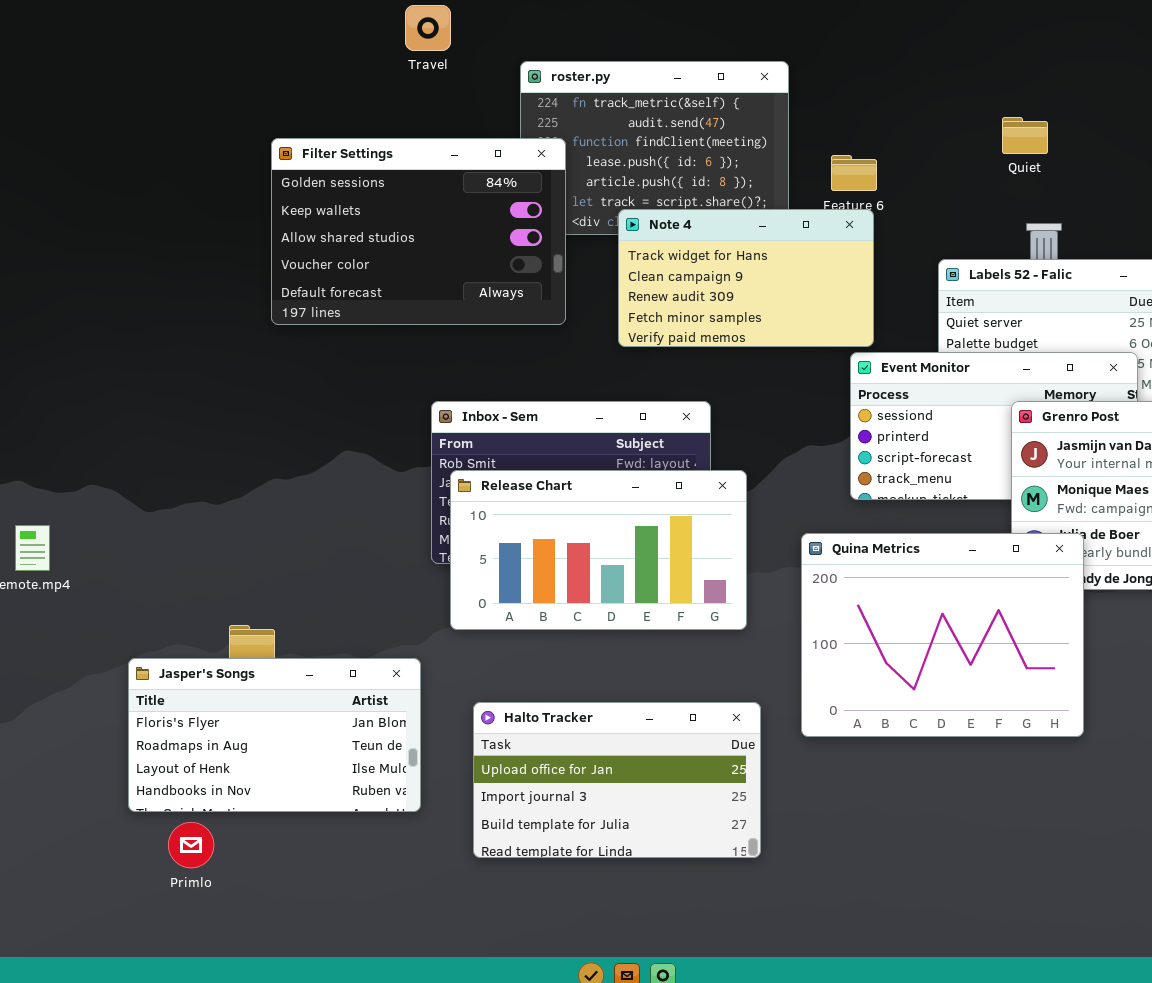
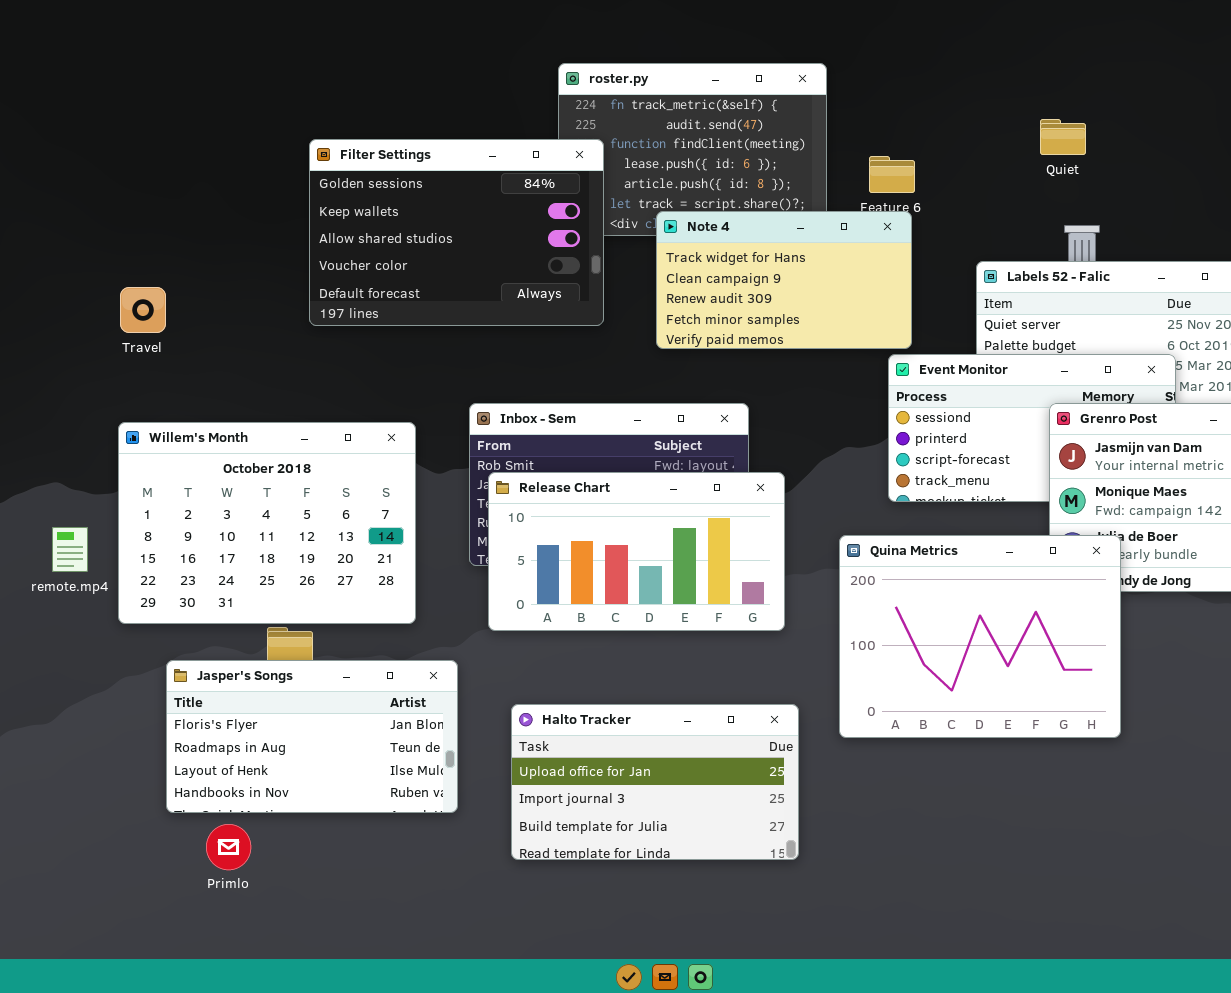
Travel: [405,5,451,51] -> [120,287,166,333], moved
Willem's Month: none -> [118,422,416,624], opened

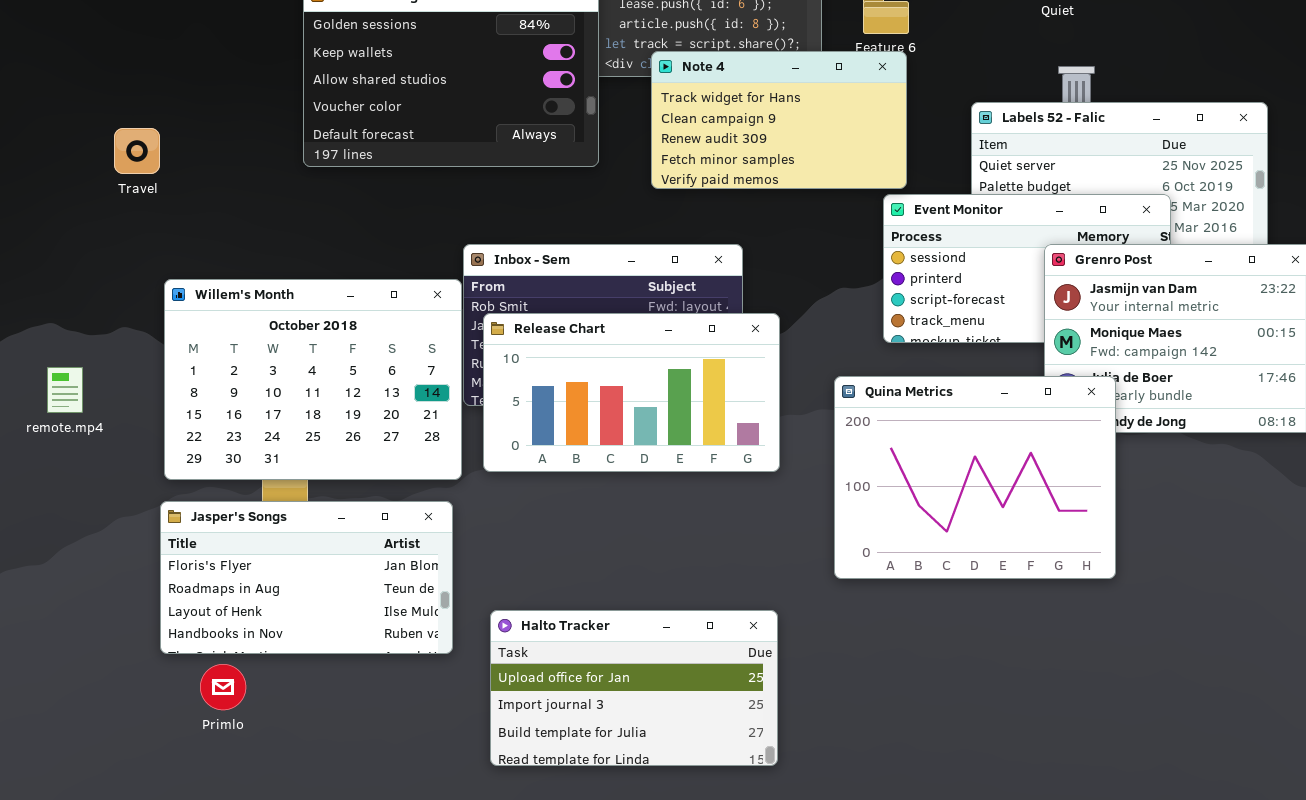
Willem's Month: [118,422,416,624] -> [164,279,462,480], moved
Halto Tracker: [511,704,799,860] -> [490,610,778,766], moved

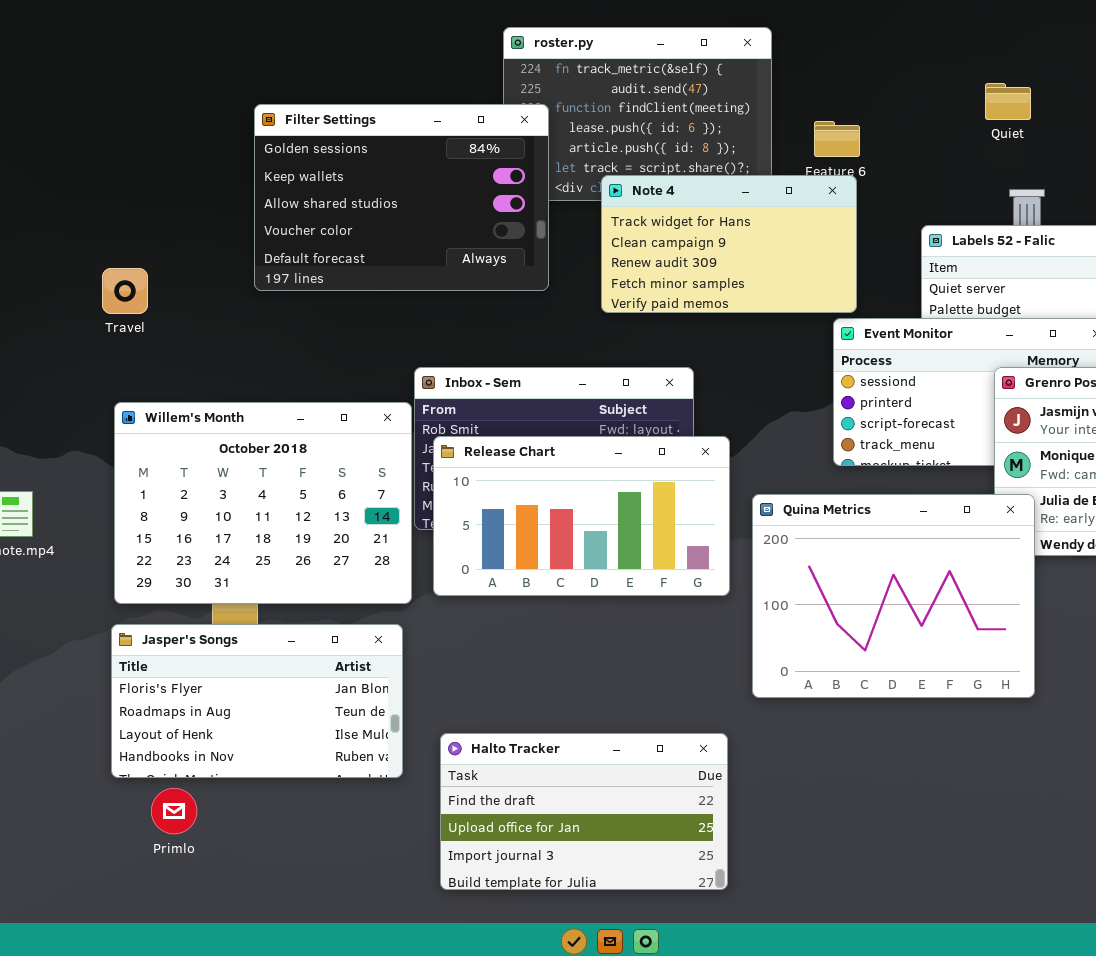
Travel: [114,128,160,174] -> [102,268,148,314], moved
Quina Metrics: [834,376,1116,579] -> [752,494,1035,698], moved
Halto Tracker: [490,610,778,766] -> [440,733,728,890], scrolled up 1 row

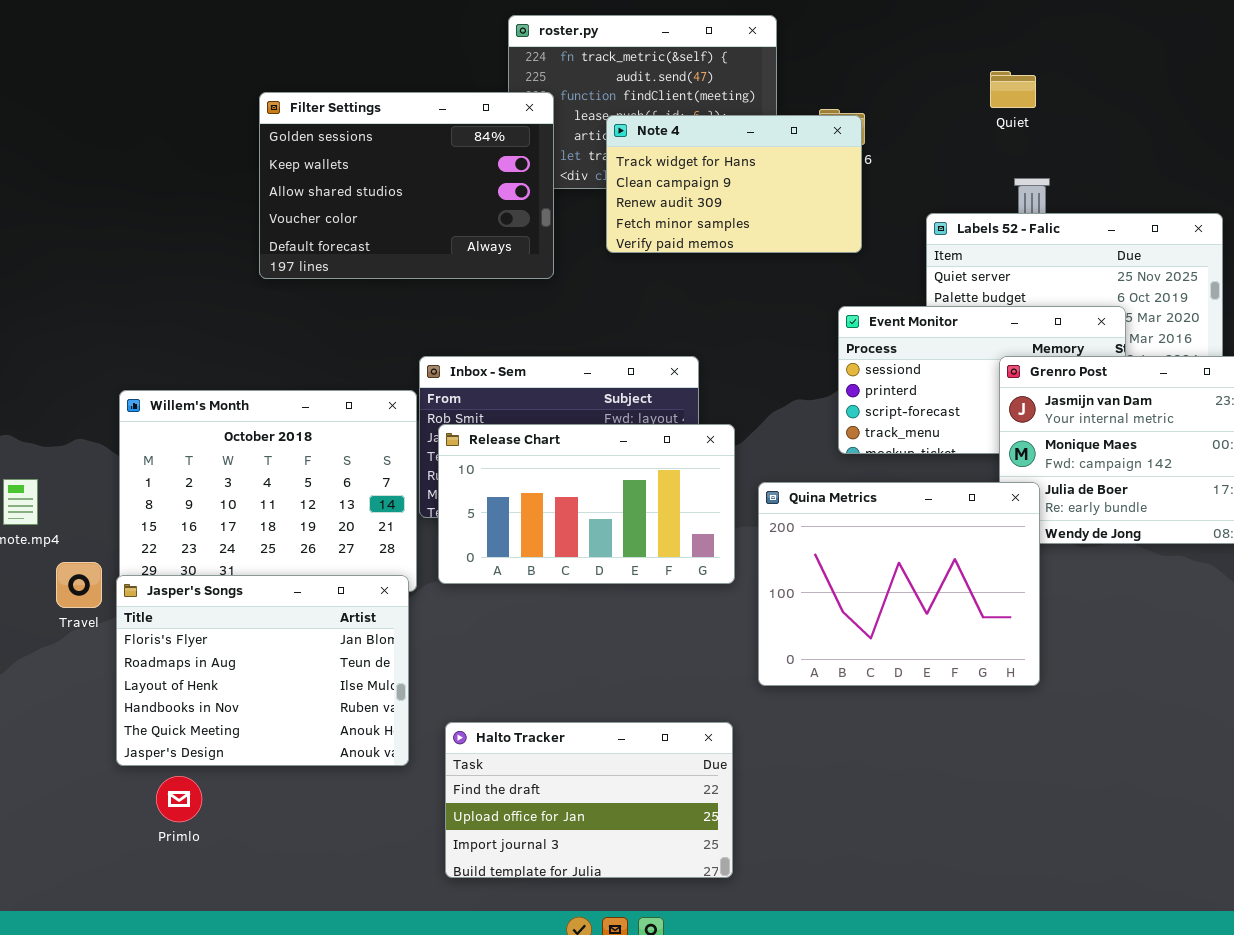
Note 4: [601,175,857,313] -> [606,115,862,253], moved
Travel: [102,268,148,314] -> [56,562,102,608], moved
Jasper's Songs: [111,624,403,778] -> [116,575,409,766], resized

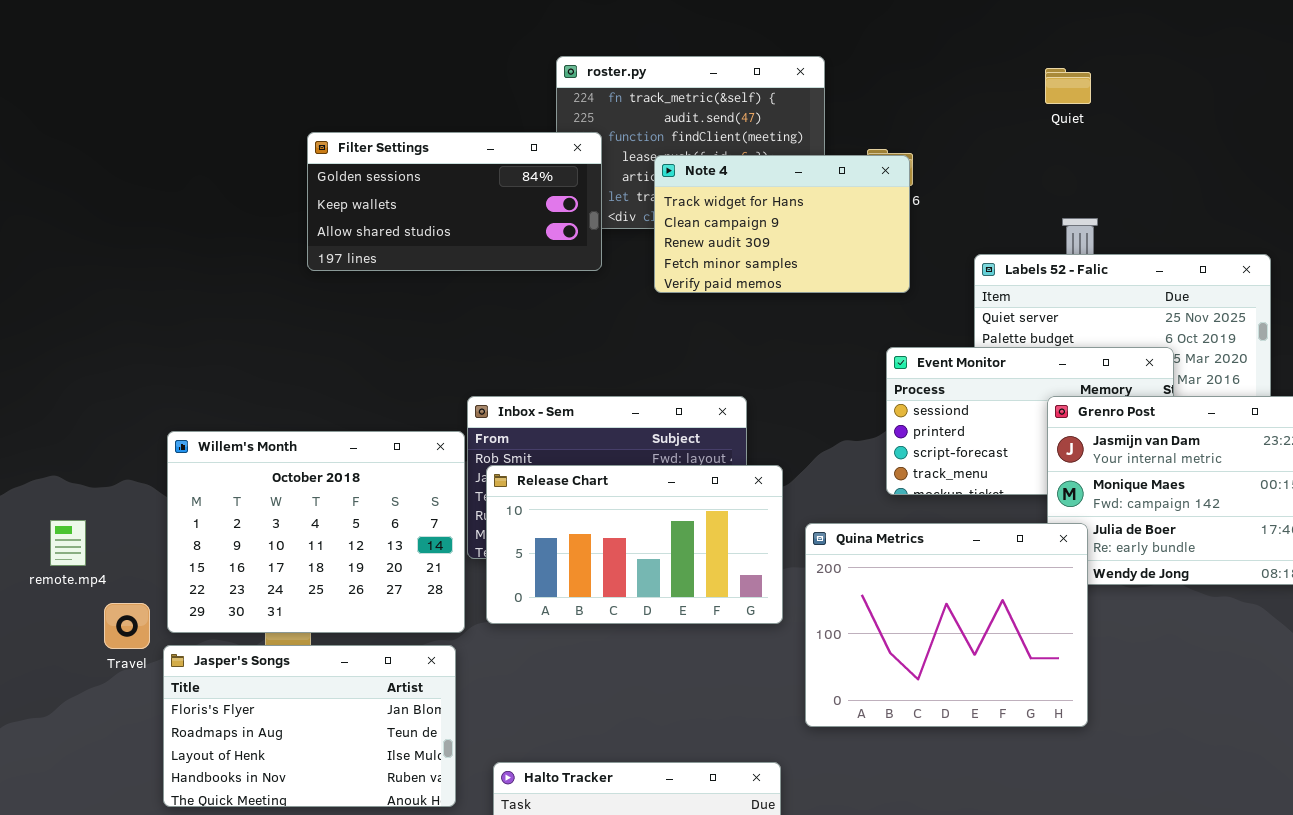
Quiet: [990,71,1036,108] -> [1045,68,1091,104], moved
Filter Settings: [259,92,554,279] -> [307,132,602,271], resized
Jasper's Songs: [116,575,409,766] -> [163,645,456,807], resized

